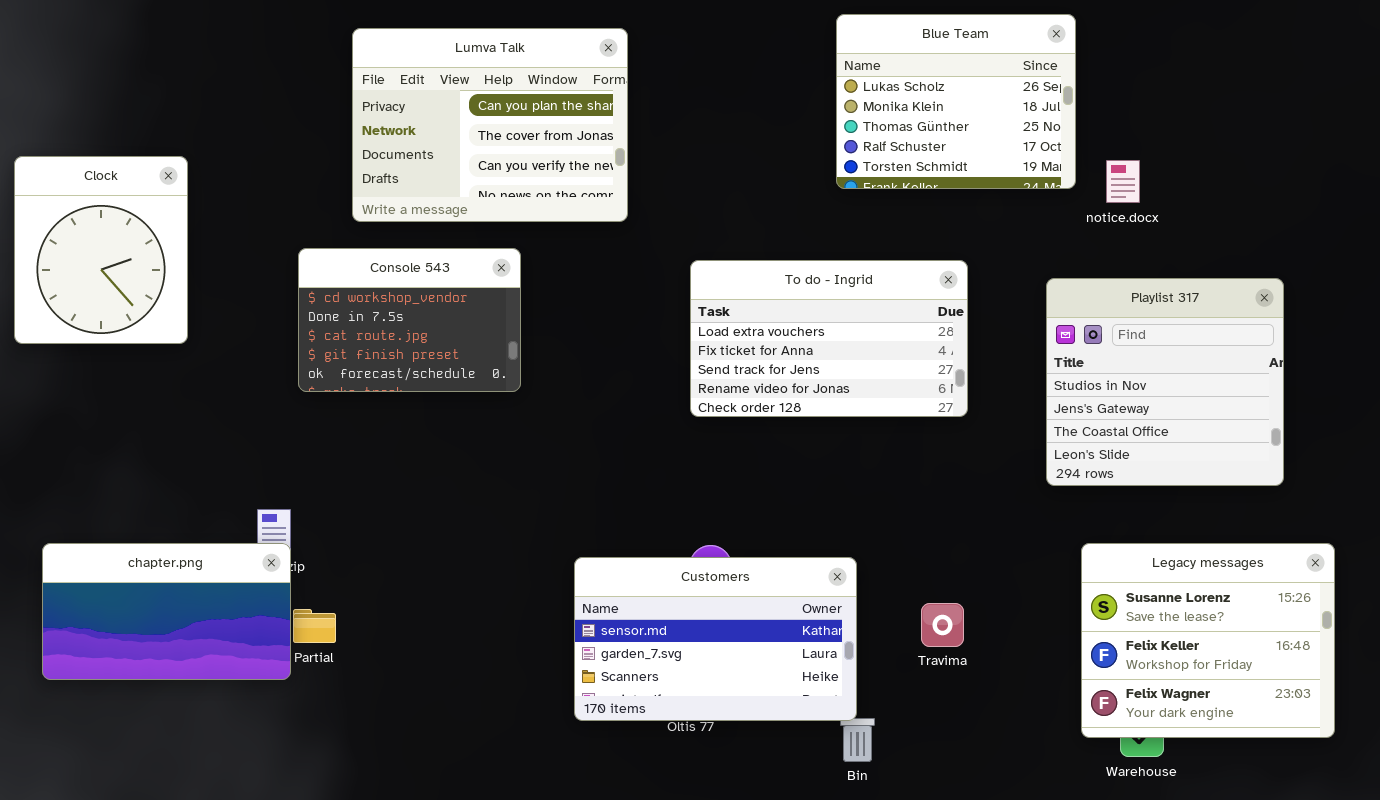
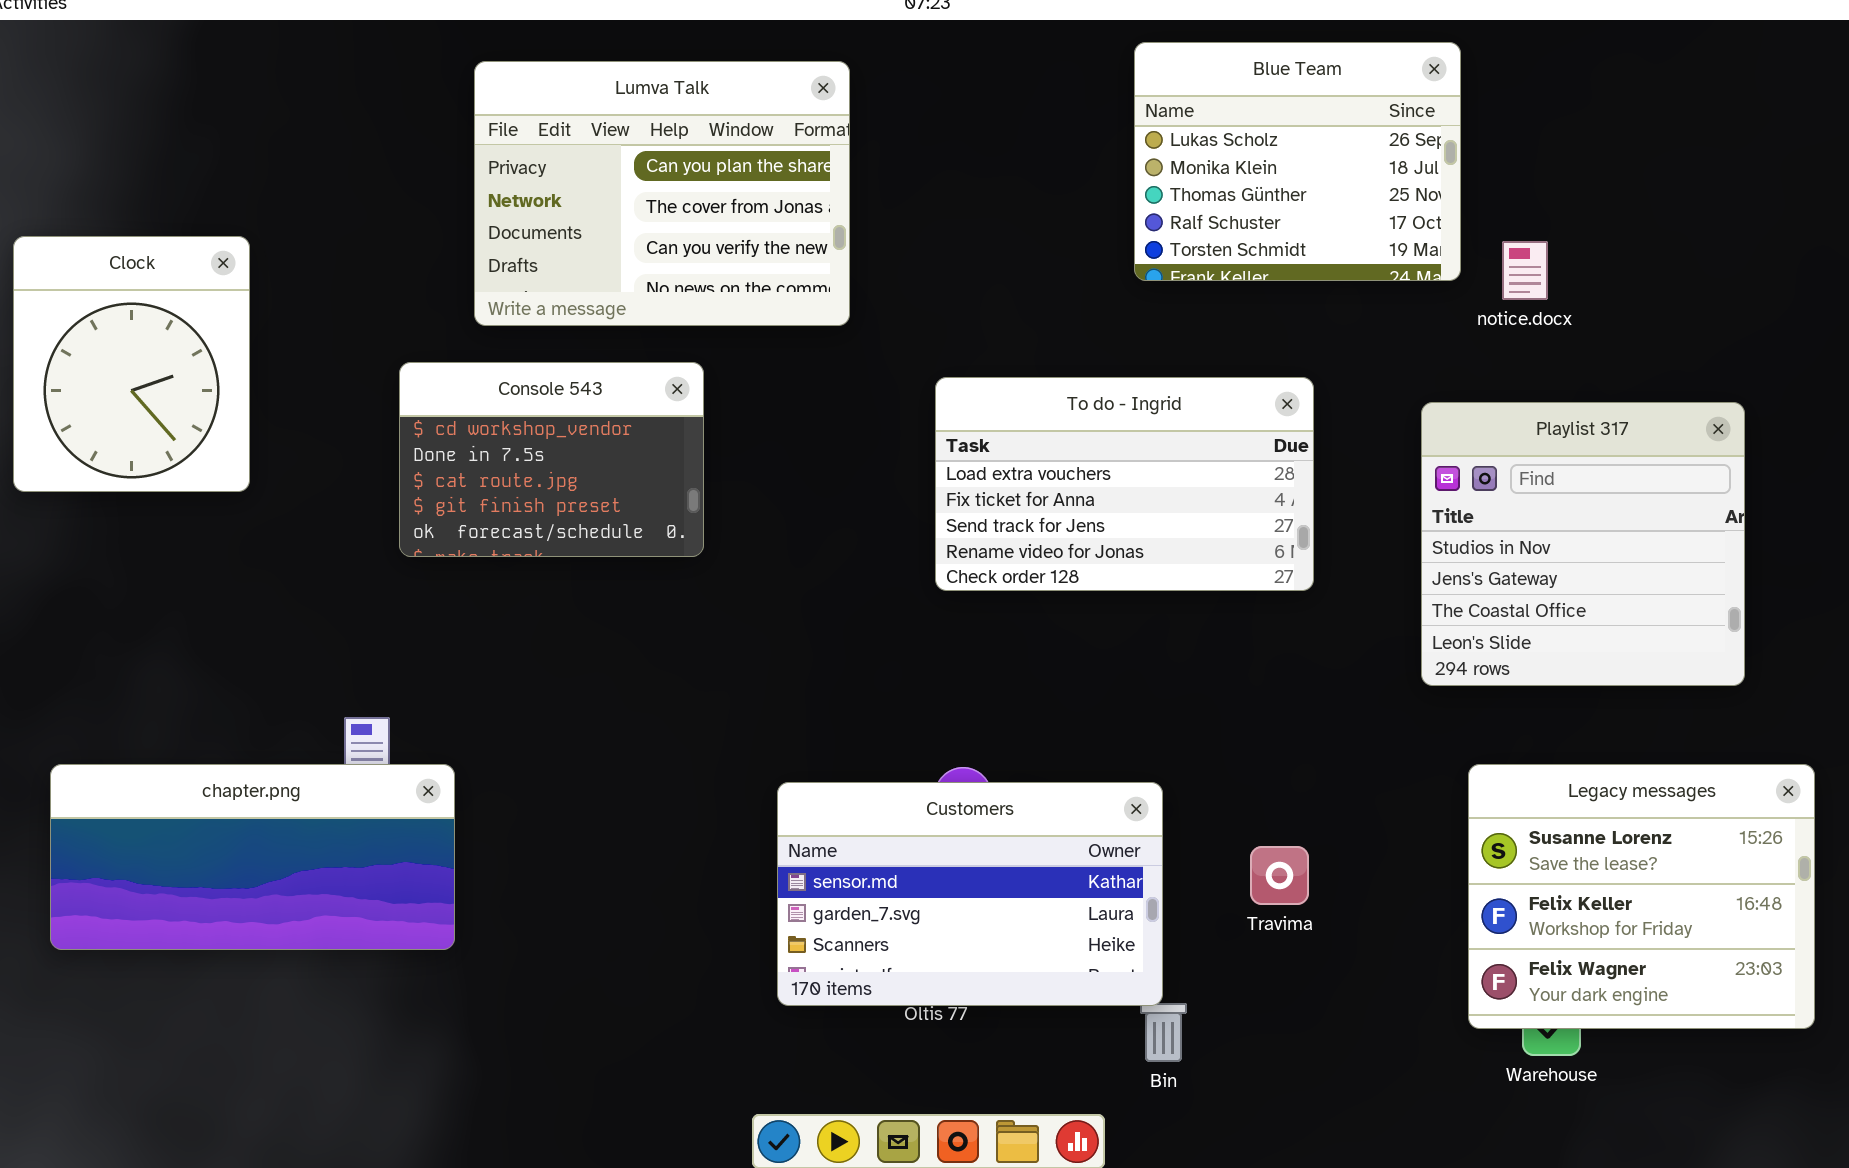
chapter.png: [42,543,291,680] -> [50,764,455,950], resized

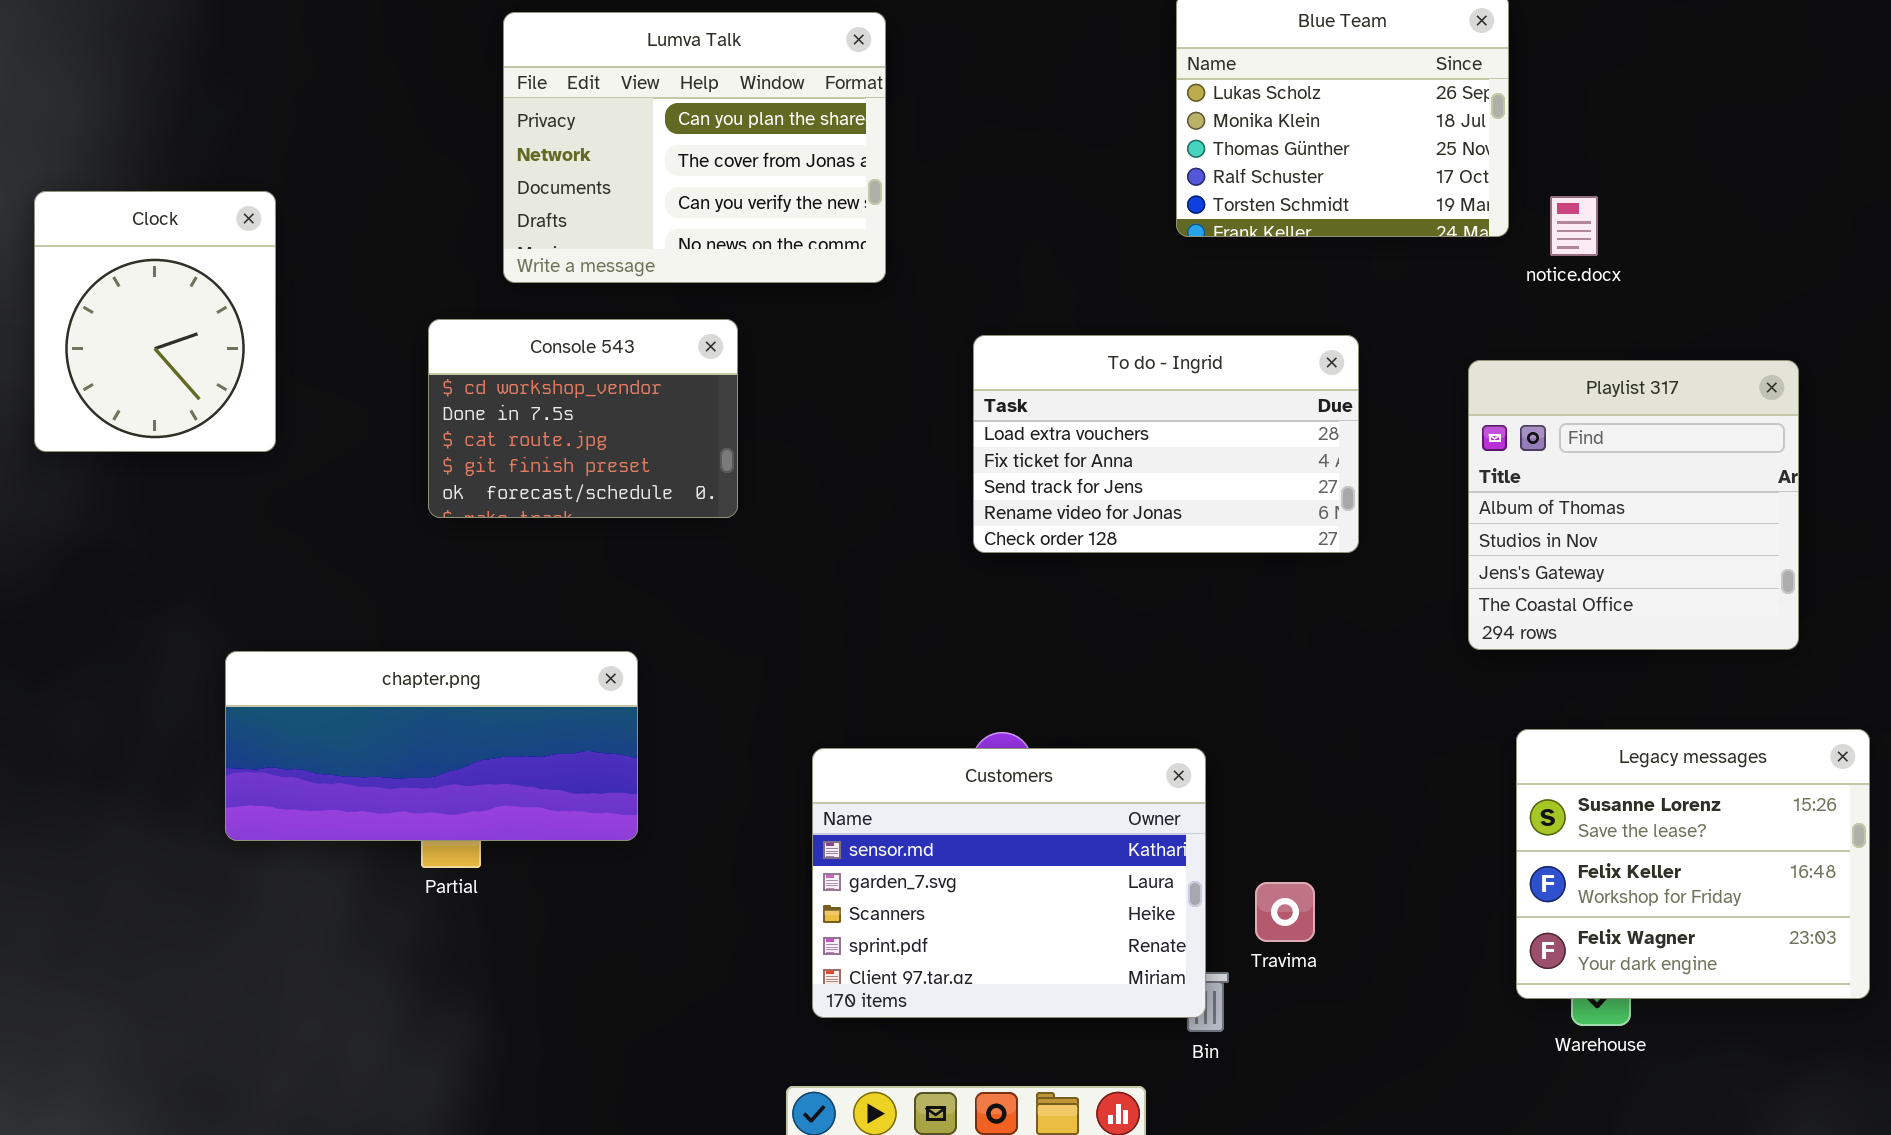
Playlist 317: [1421,402,1745,686] -> [1468,360,1799,650], scrolled up 1 row
chapter.png: [50,764,455,950] -> [225,651,638,841], moved
Customers: [777,782,1163,1006] -> [812,748,1206,1018], resized
Travima: [1250,846,1309,905] -> [1255,882,1315,942], moved

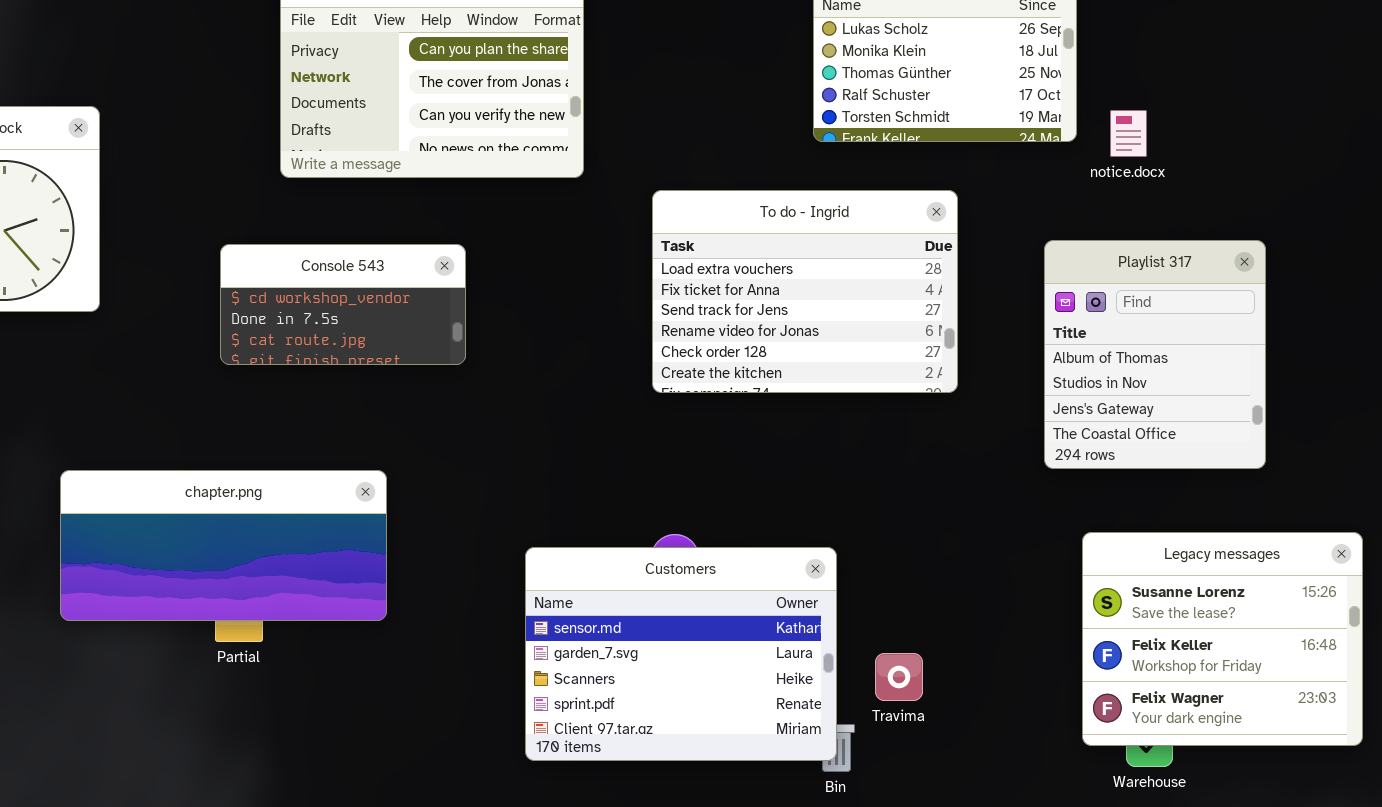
Console 543: [428,319,738,518] -> [220,244,466,365], resized
To do - Ingrid: [973,335,1359,553] -> [652,190,958,393], resized
Playlist 317: [1468,360,1799,650] -> [1044,240,1266,469], resized

